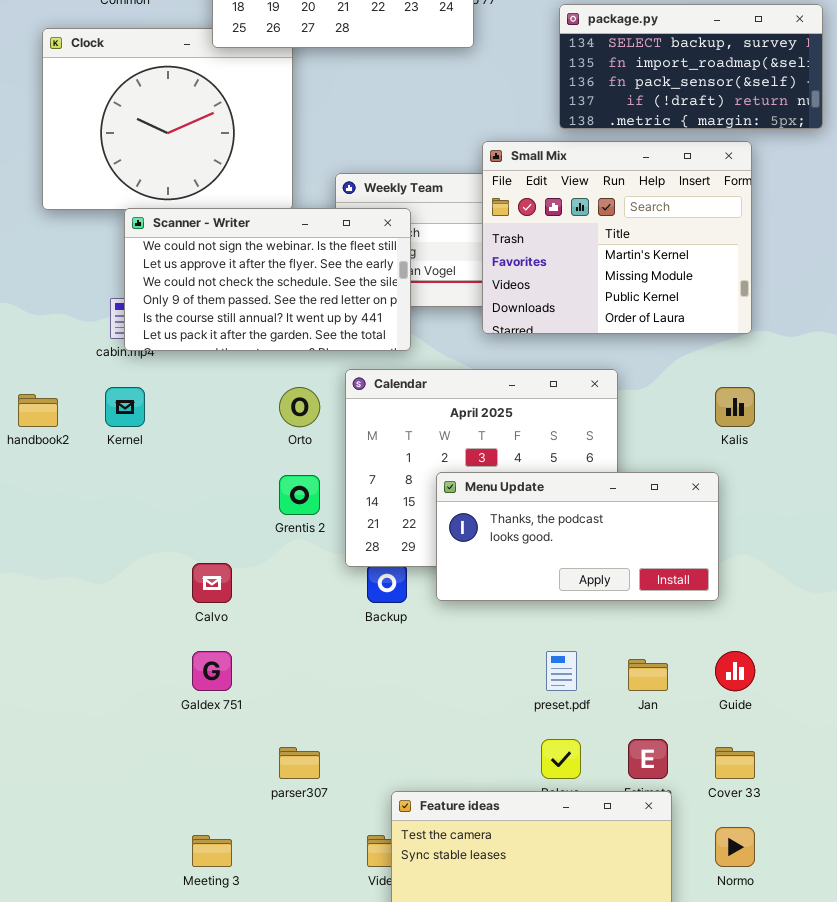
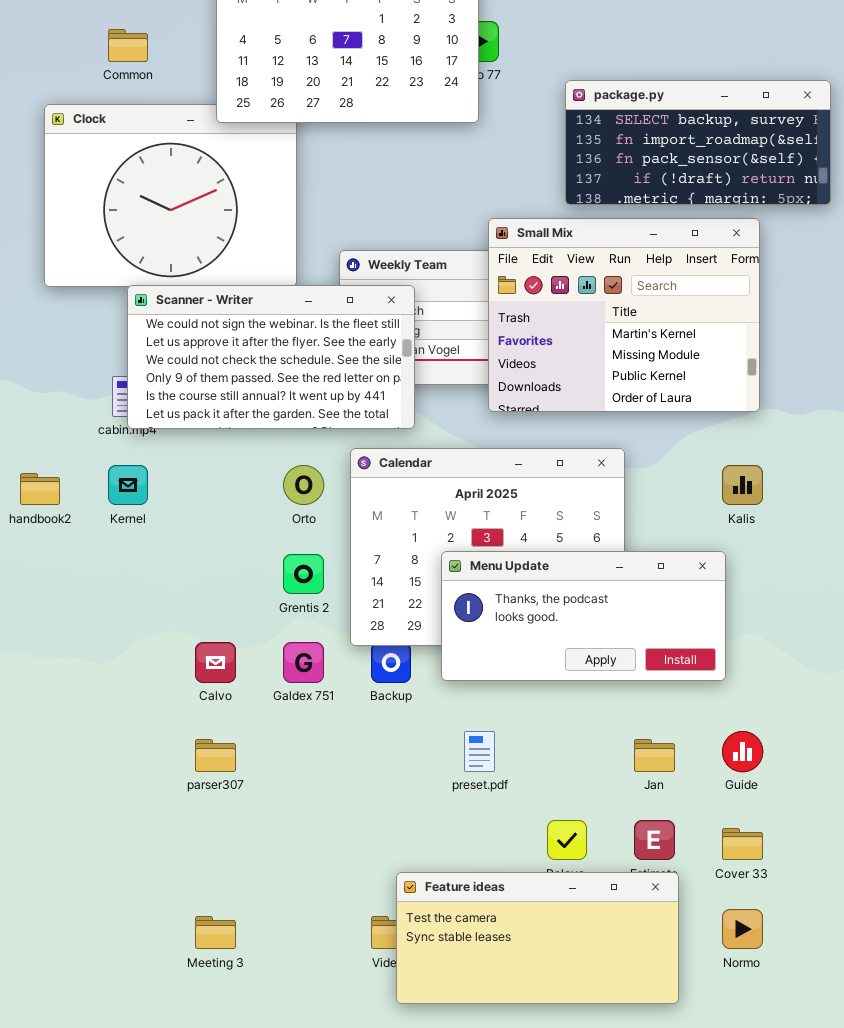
Galdex 751: [192,651,232,691] -> [283,642,324,683], moved
preset.pdf: [546,651,577,691] -> [464,731,495,772], moved
parser307: [279,747,320,779] -> [195,739,236,772], moved

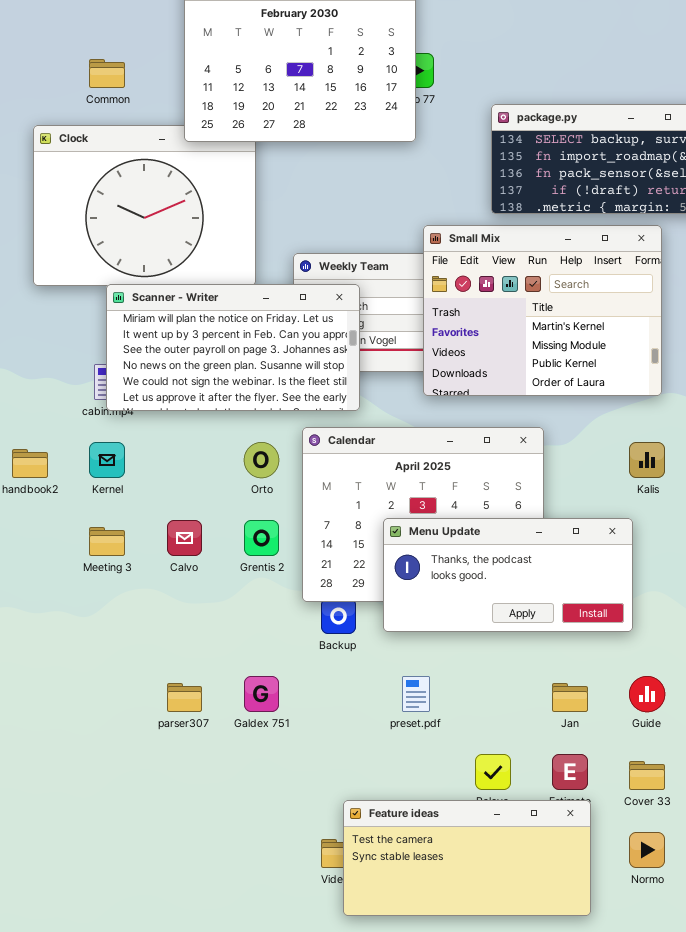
Scanner - Writer: [127,285,415,429] -> [106,284,360,411], scrolled up 4 rows
Calvo: [195,642,236,683] -> [167,520,202,556], moved
Galdex 751: [283,642,324,683] -> [244,676,279,712], moved
Meeting 3: [195,916,236,949] -> [89,527,125,556], moved

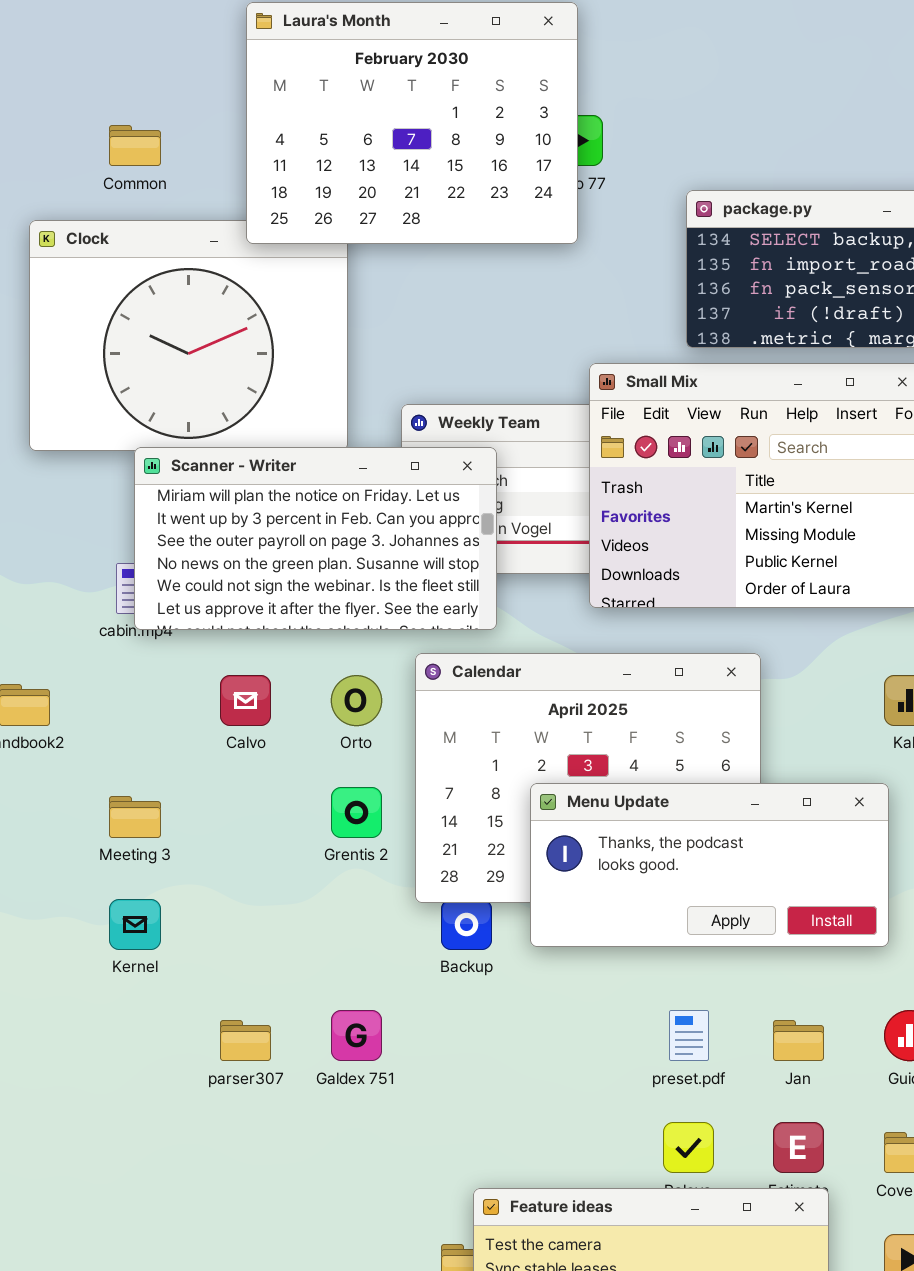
Kernel: [89,442,125,478] -> [109,899,161,950], moved
Calvo: [167,520,202,556] -> [220,675,271,726], moved
preset.pdf: [402,676,430,712] -> [669,1010,709,1061], moved

